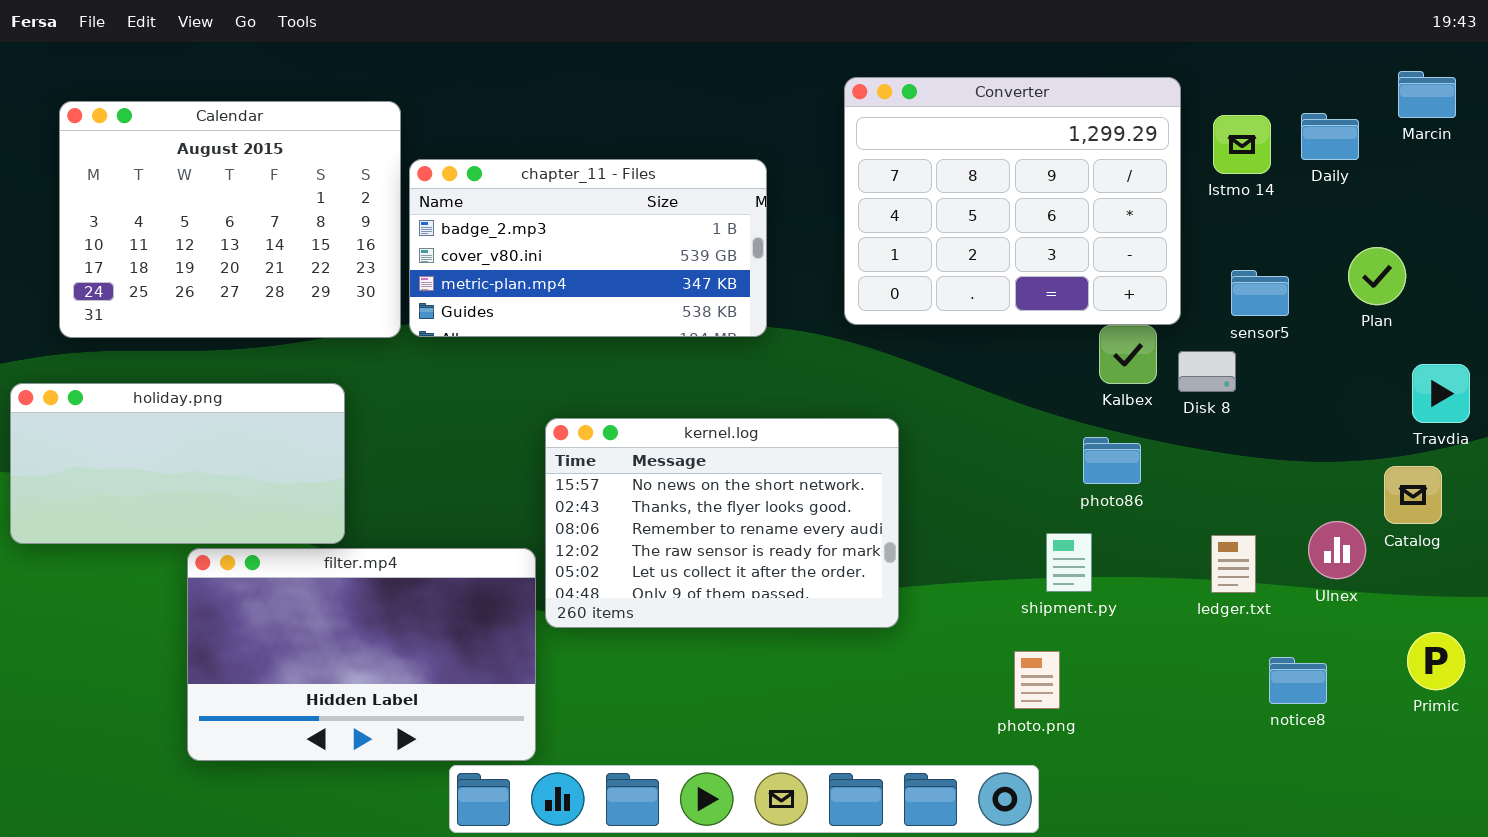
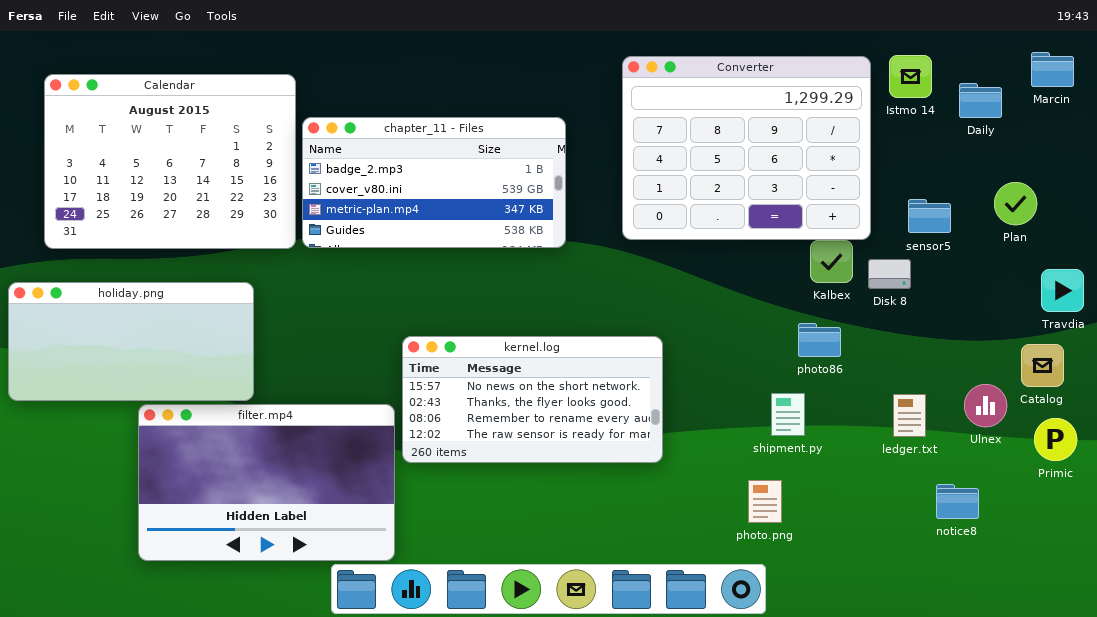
Istmo 14: [1213,115,1271,174] -> [889,55,932,98], moved
kernel.log: [545,418,899,628] -> [402,336,663,463], resized
Primic: [1407,632,1465,690] -> [1034,418,1077,461], moved

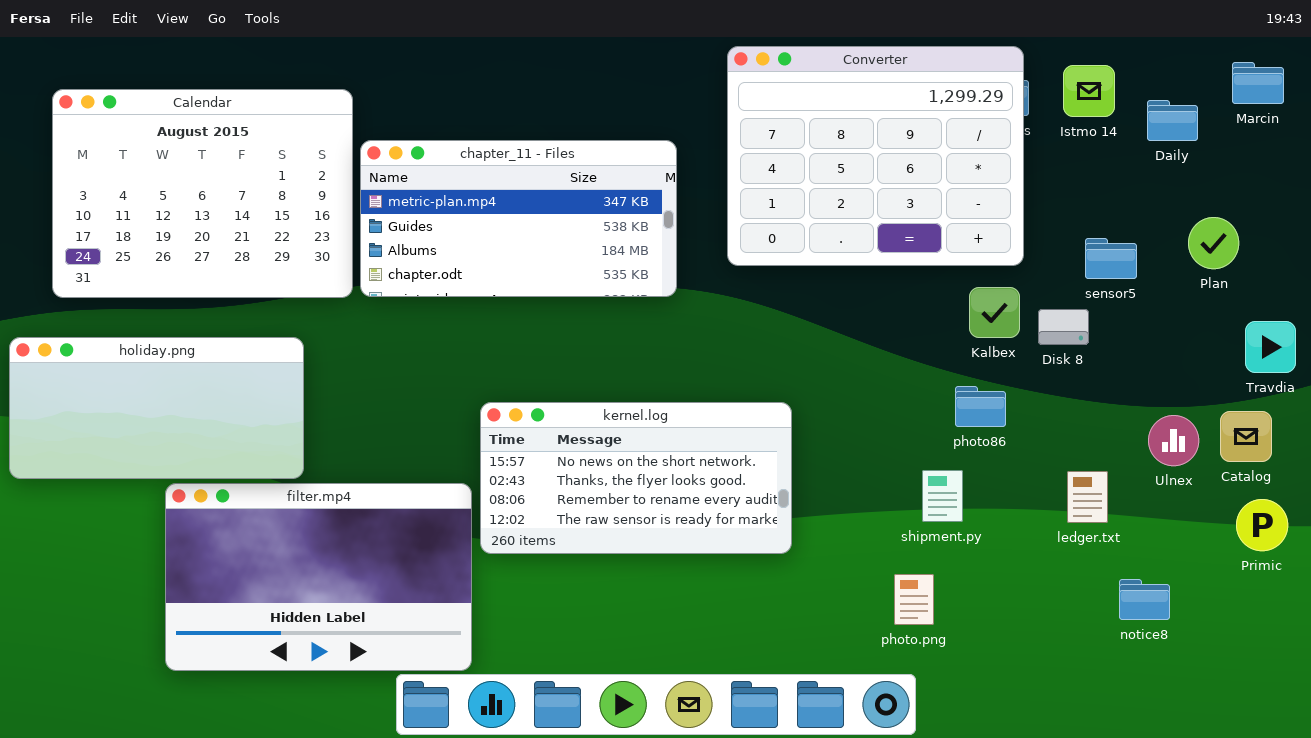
Converter: [622,56,871,240] -> [727,46,1024,266], moved
chapter_11 - Files: [302,117,566,248] -> [360,140,677,297], scrolled down 2 rows
Ulnex: [964,384,1007,427] -> [1148,415,1199,466], moved

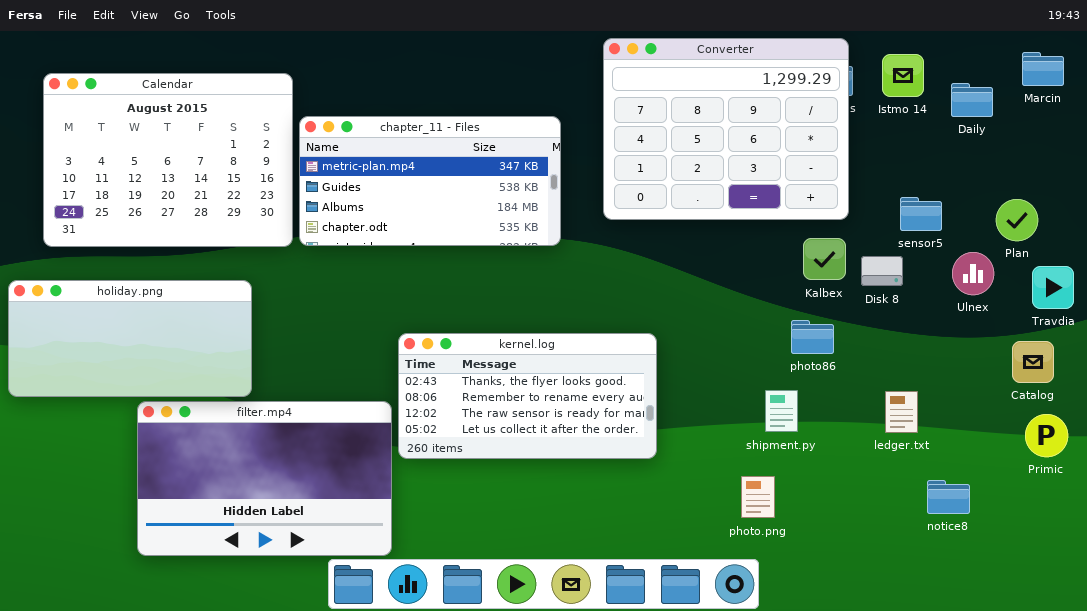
Plan: [1188,217,1239,269] -> [996,199,1038,241], moved
kernel.log: [480,402,792,554] -> [398,333,657,459], scrolled down 1 row
Ulnex: [1148,415,1199,466] -> [952,252,994,295], moved

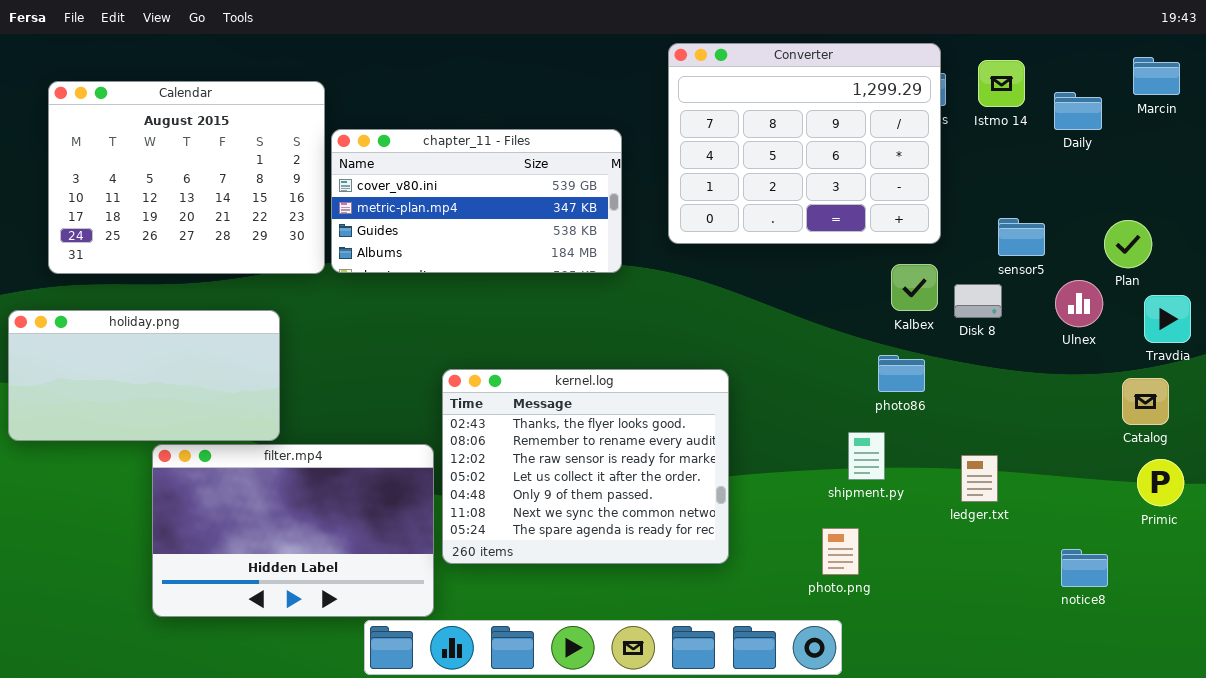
chapter_11 - Files: [299,116,561,246] -> [331,129,622,273], scrolled up 1 row
kernel.log: [398,333,657,459] -> [442,369,729,564], resized
ledger.txt: [885,391,918,433] -> [961,455,998,502], moved
notice8: [927,480,970,514] -> [1061,549,1108,587], moved

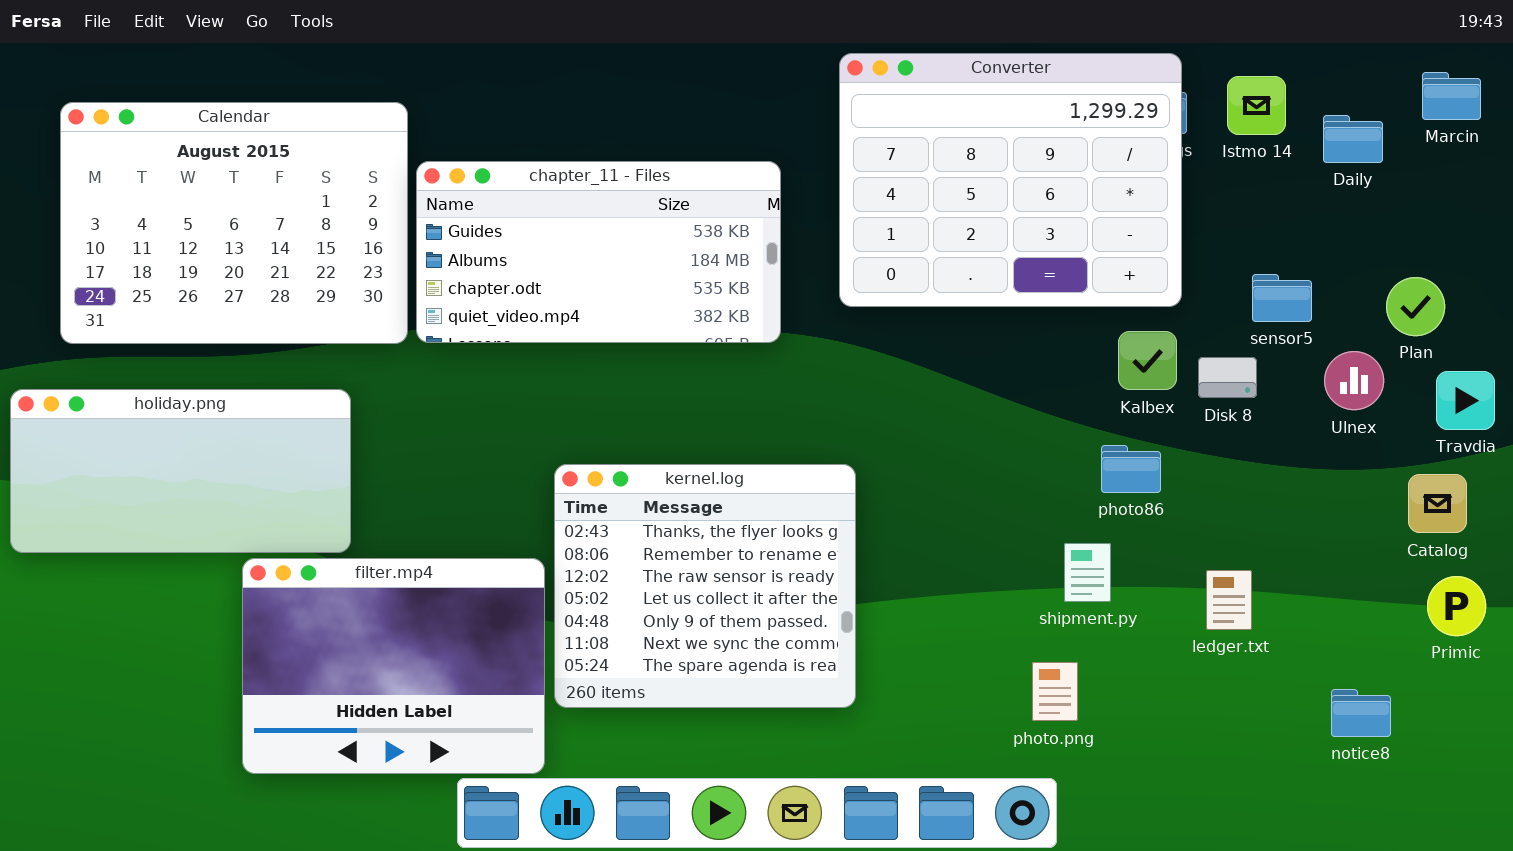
chapter_11 - Files: [331,129,622,273] -> [416,161,781,343], scrolled down 2 rows
kernel.log: [442,369,729,564] -> [554,464,856,708], resized
filter.mp4: [152,444,434,617] -> [242,558,545,774], resized

